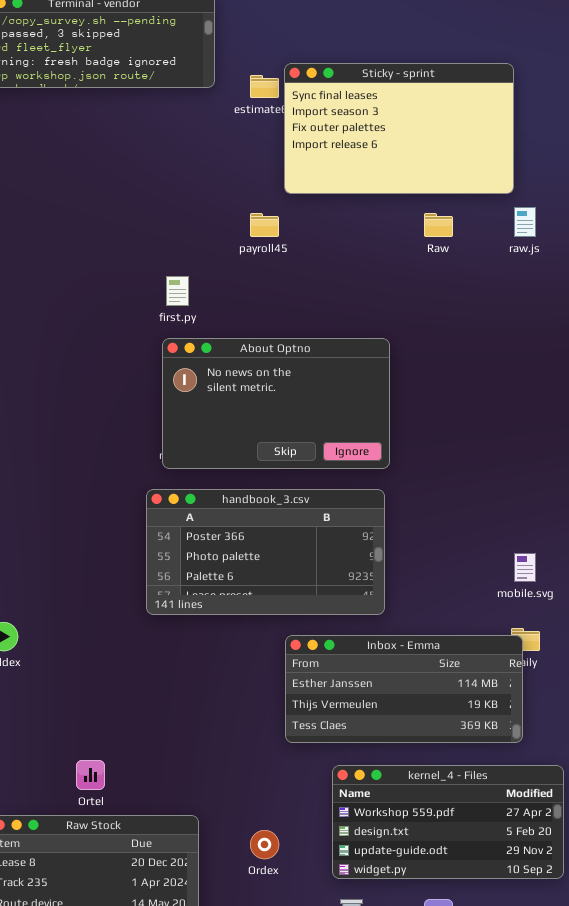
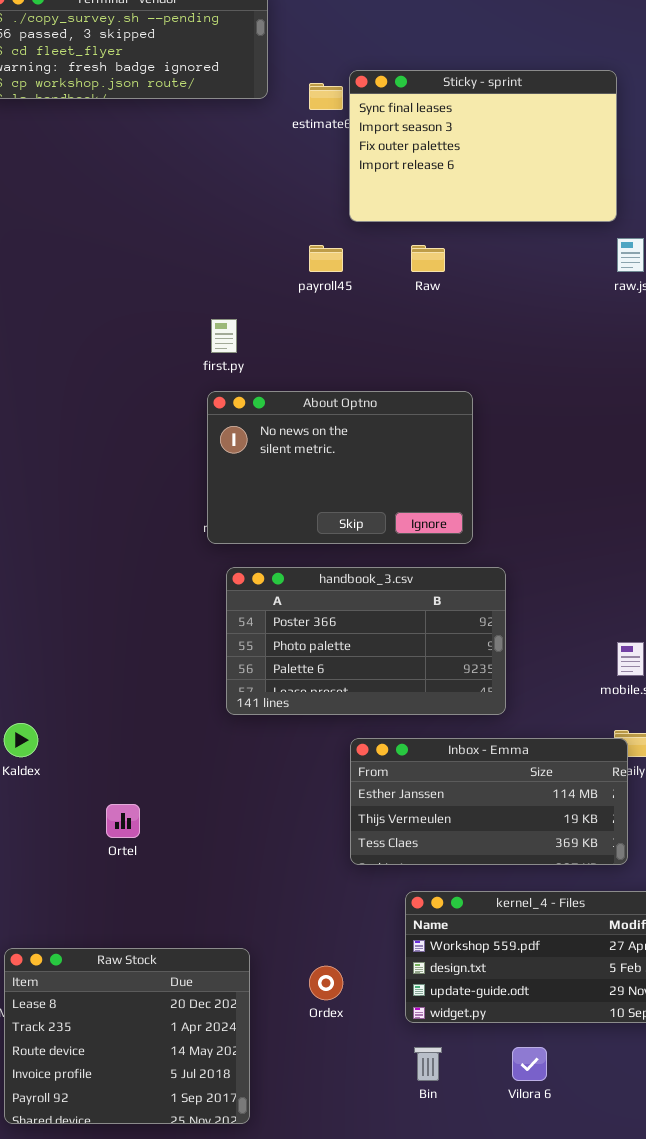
Raw: [424,213,453,237] -> [411,245,445,272], moved
handbook_3.csv: [146,489,385,615] -> [226,567,506,715], moved
Ortel: [76,760,105,790] -> [106,804,140,838], moved

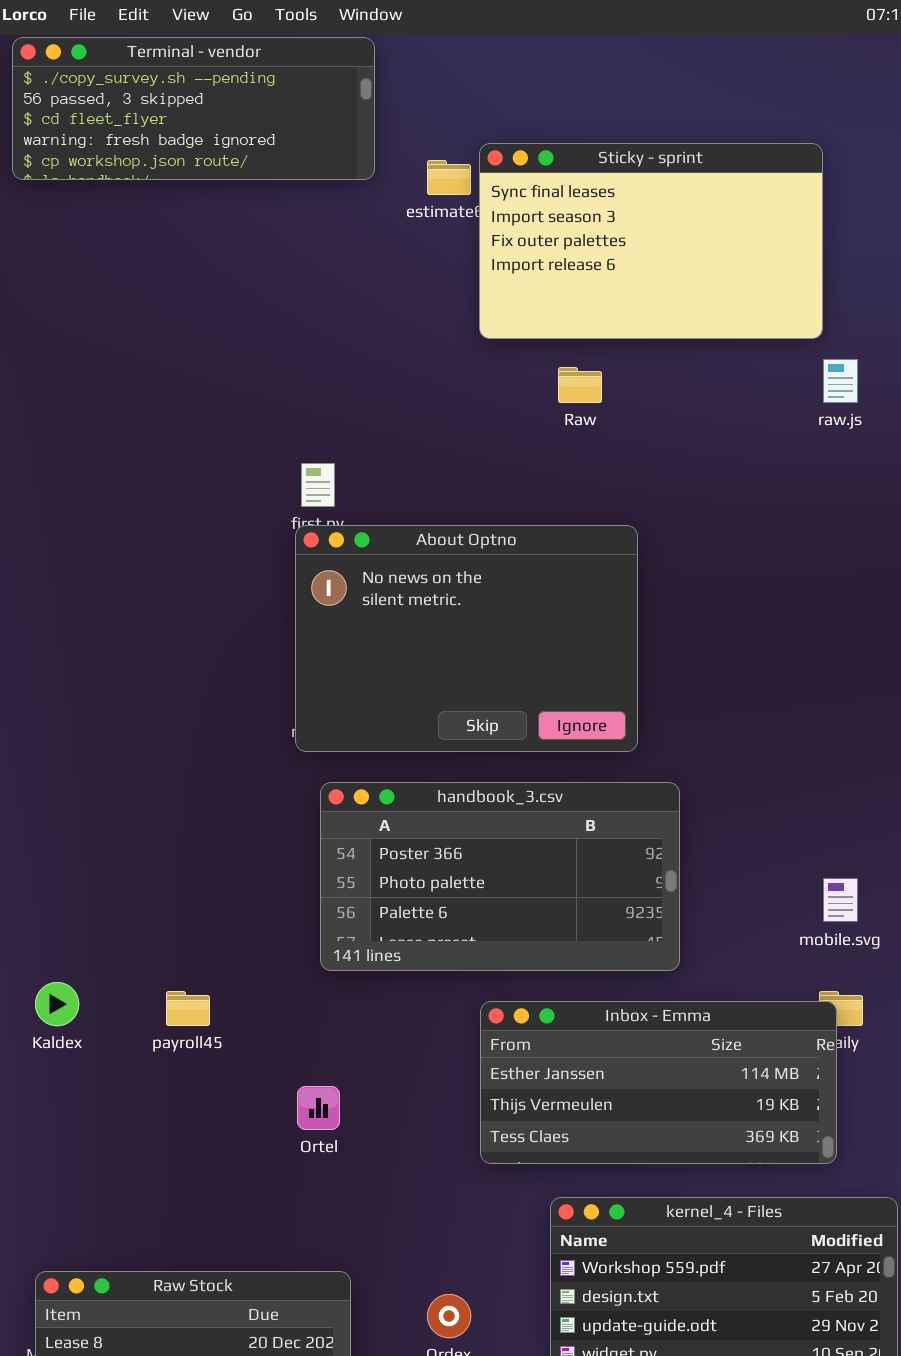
payroll45: [309,245,343,272] -> [166,991,210,1026], moved
About Optno: [207,391,473,544] -> [295,525,638,752], resized
Ortel: [106,804,140,838] -> [297,1086,340,1130], moved

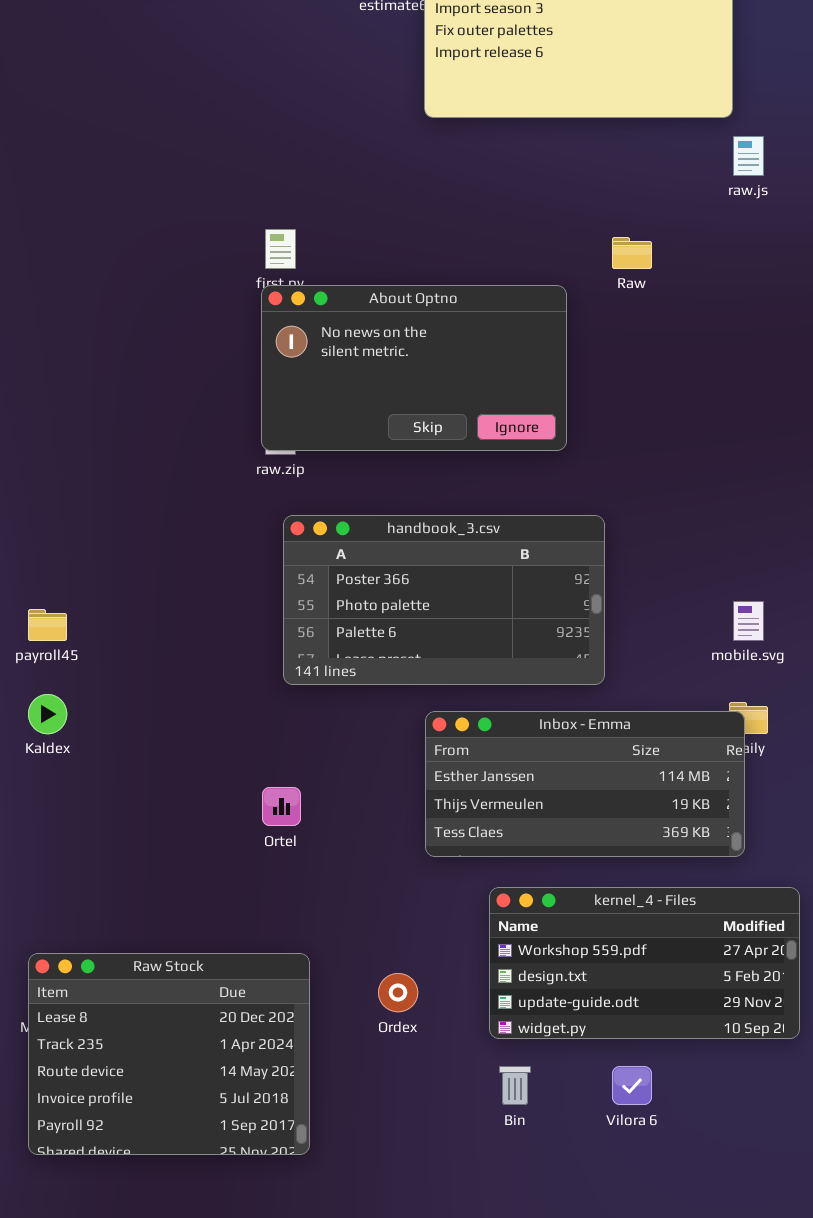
Raw: [558,367,602,403] -> [612,237,652,269], moved
About Optno: [295,525,638,752] -> [261,285,567,451], resized
payroll45: [166,991,210,1026] -> [28,609,67,641], moved

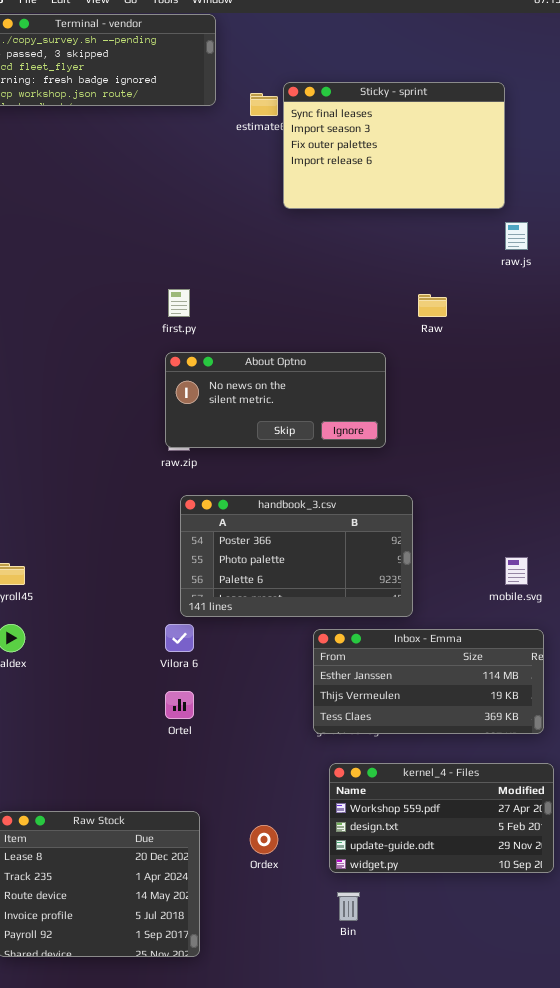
About Optno: [261,285,567,451] -> [165,352,386,448], resized
Inbox - Emma: [425,711,745,857] -> [313,629,544,734], moved
Vilora 6: [612,1066,652,1105] -> [165,624,194,652], moved

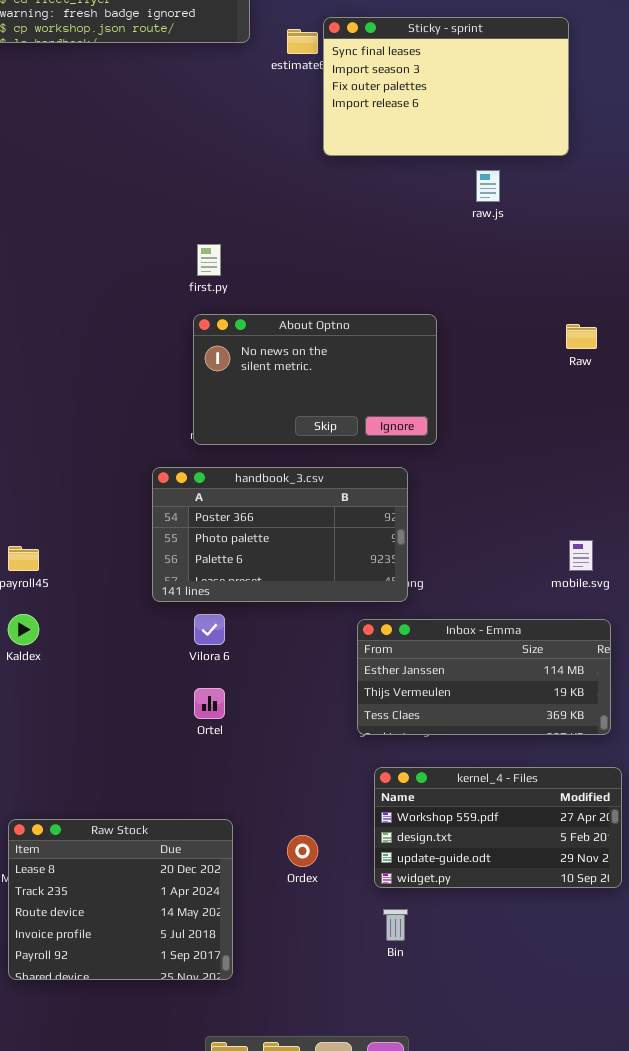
raw.js: [505,222,528,250] -> [476,170,500,202], moved
Raw: [418,294,447,317] -> [566,324,597,349], moved
About Optno: [165,352,386,448] -> [193,314,437,445], resized
handbook_3.csv: [180,495,413,617] -> [152,467,408,602], moved

